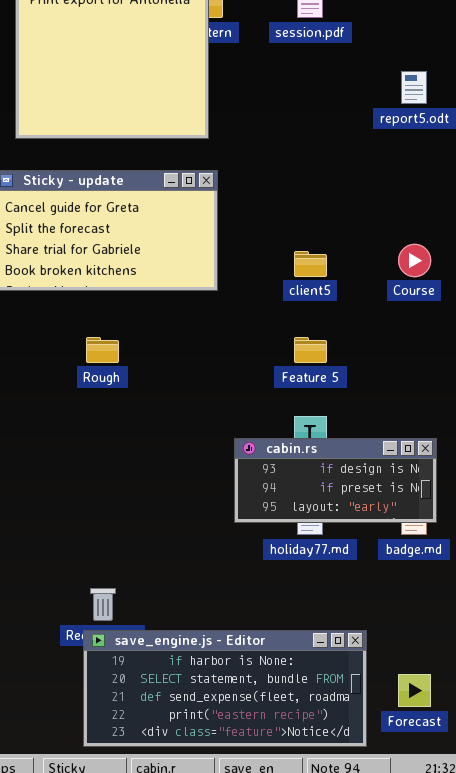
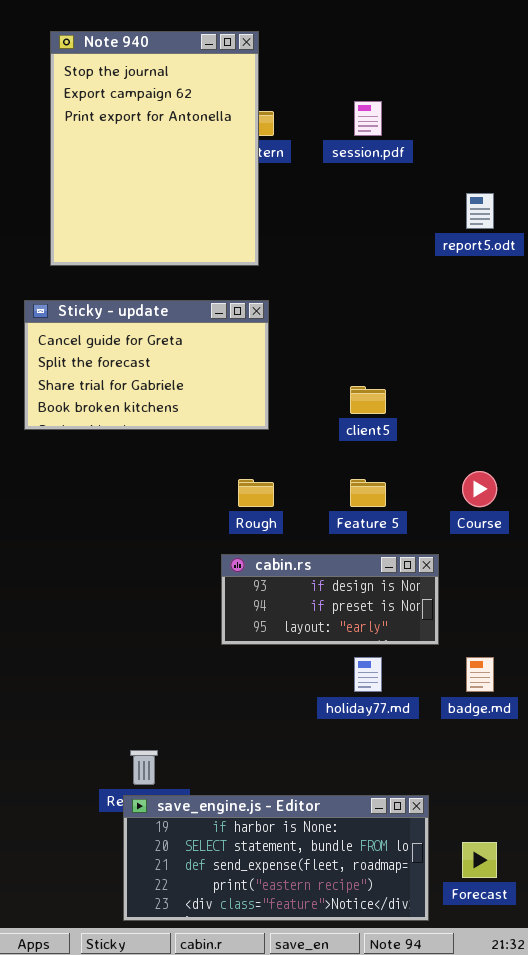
Course: [398,244,431,277] -> [462,471,497,507], moved
Rough: [86,337,119,363] -> [238,479,274,507], moved
cabin.rs: [234,438,437,523] -> [221,554,439,645], moved

